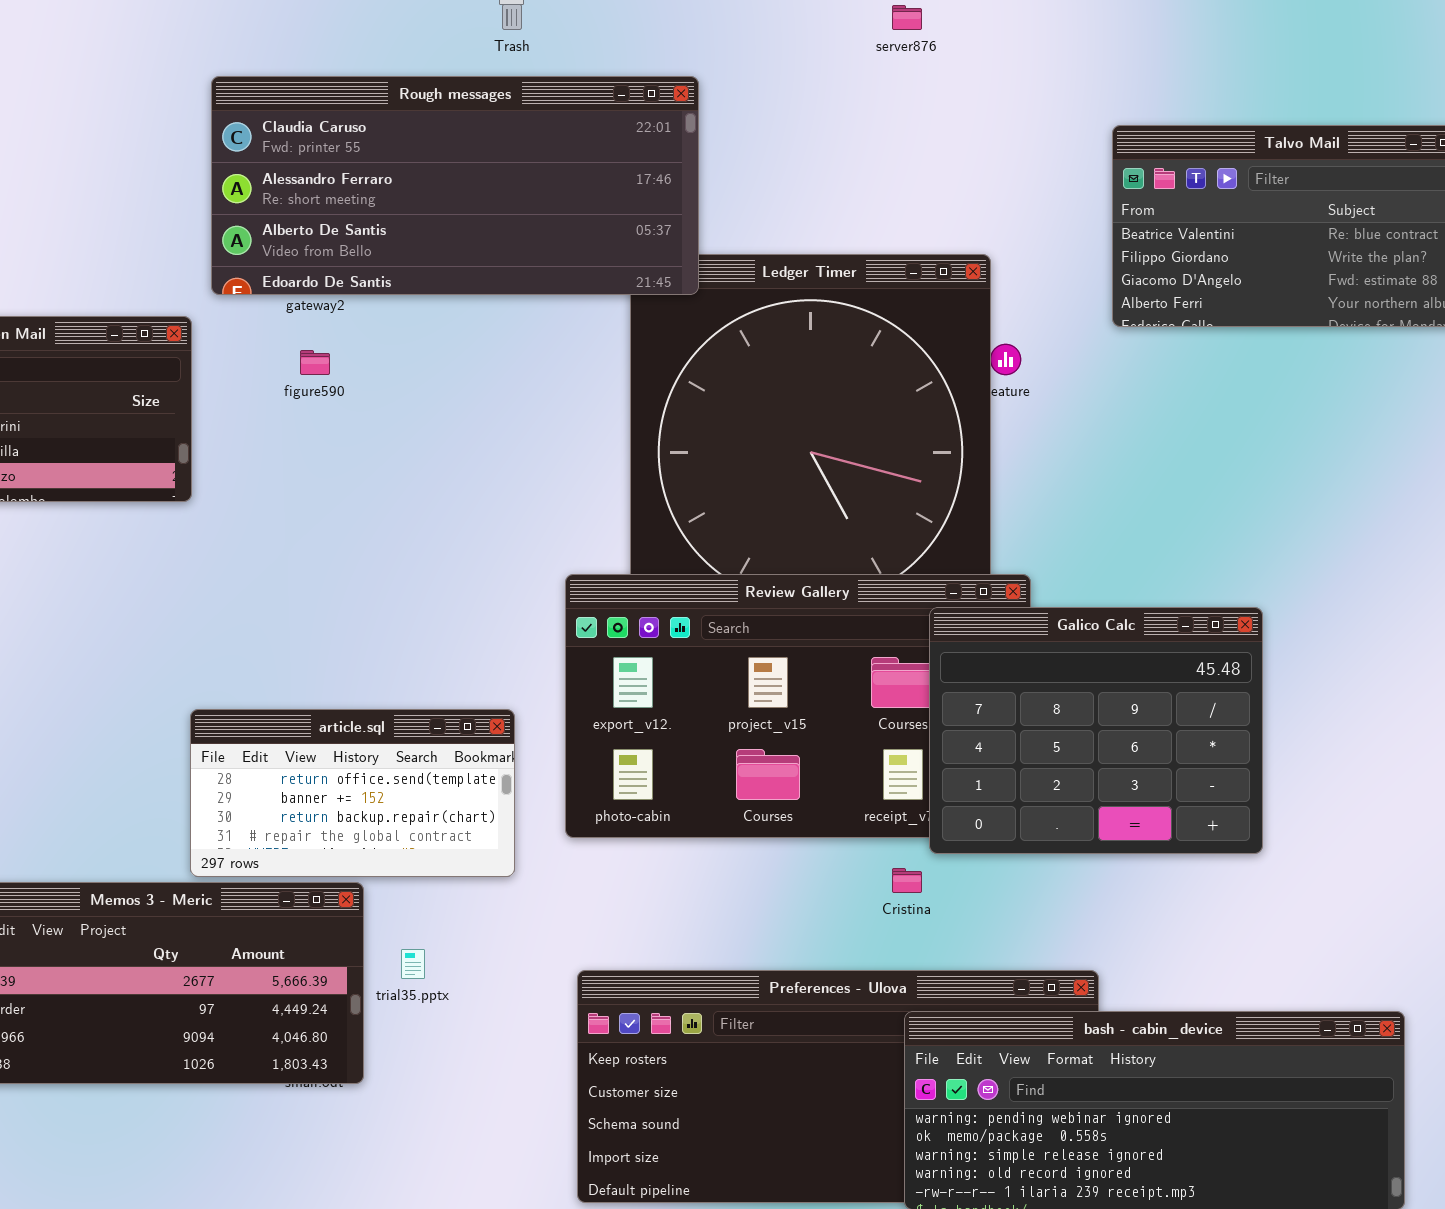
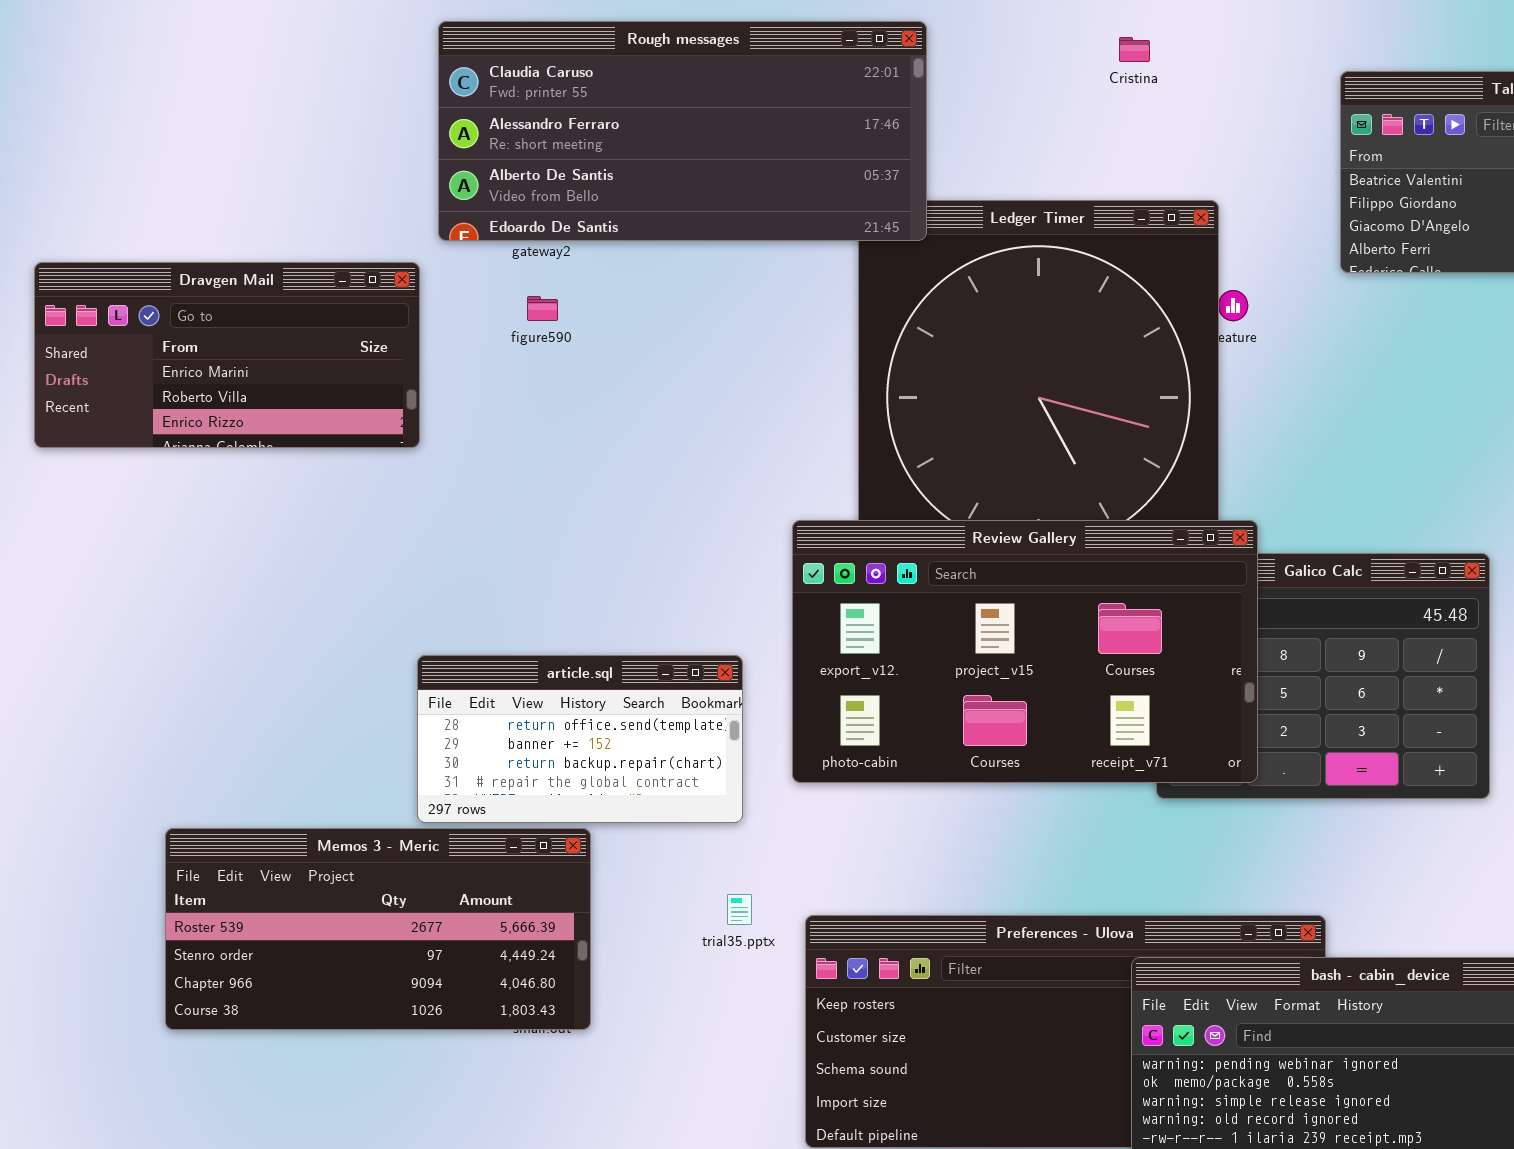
Review Gallery: [565,574,1031,838] -> [792,520,1258,783], raised
Cristina: [892,868,922,893] -> [1119,37,1150,62], moved
trial35.pptx: [401,949,425,979] -> [727,894,752,925], moved

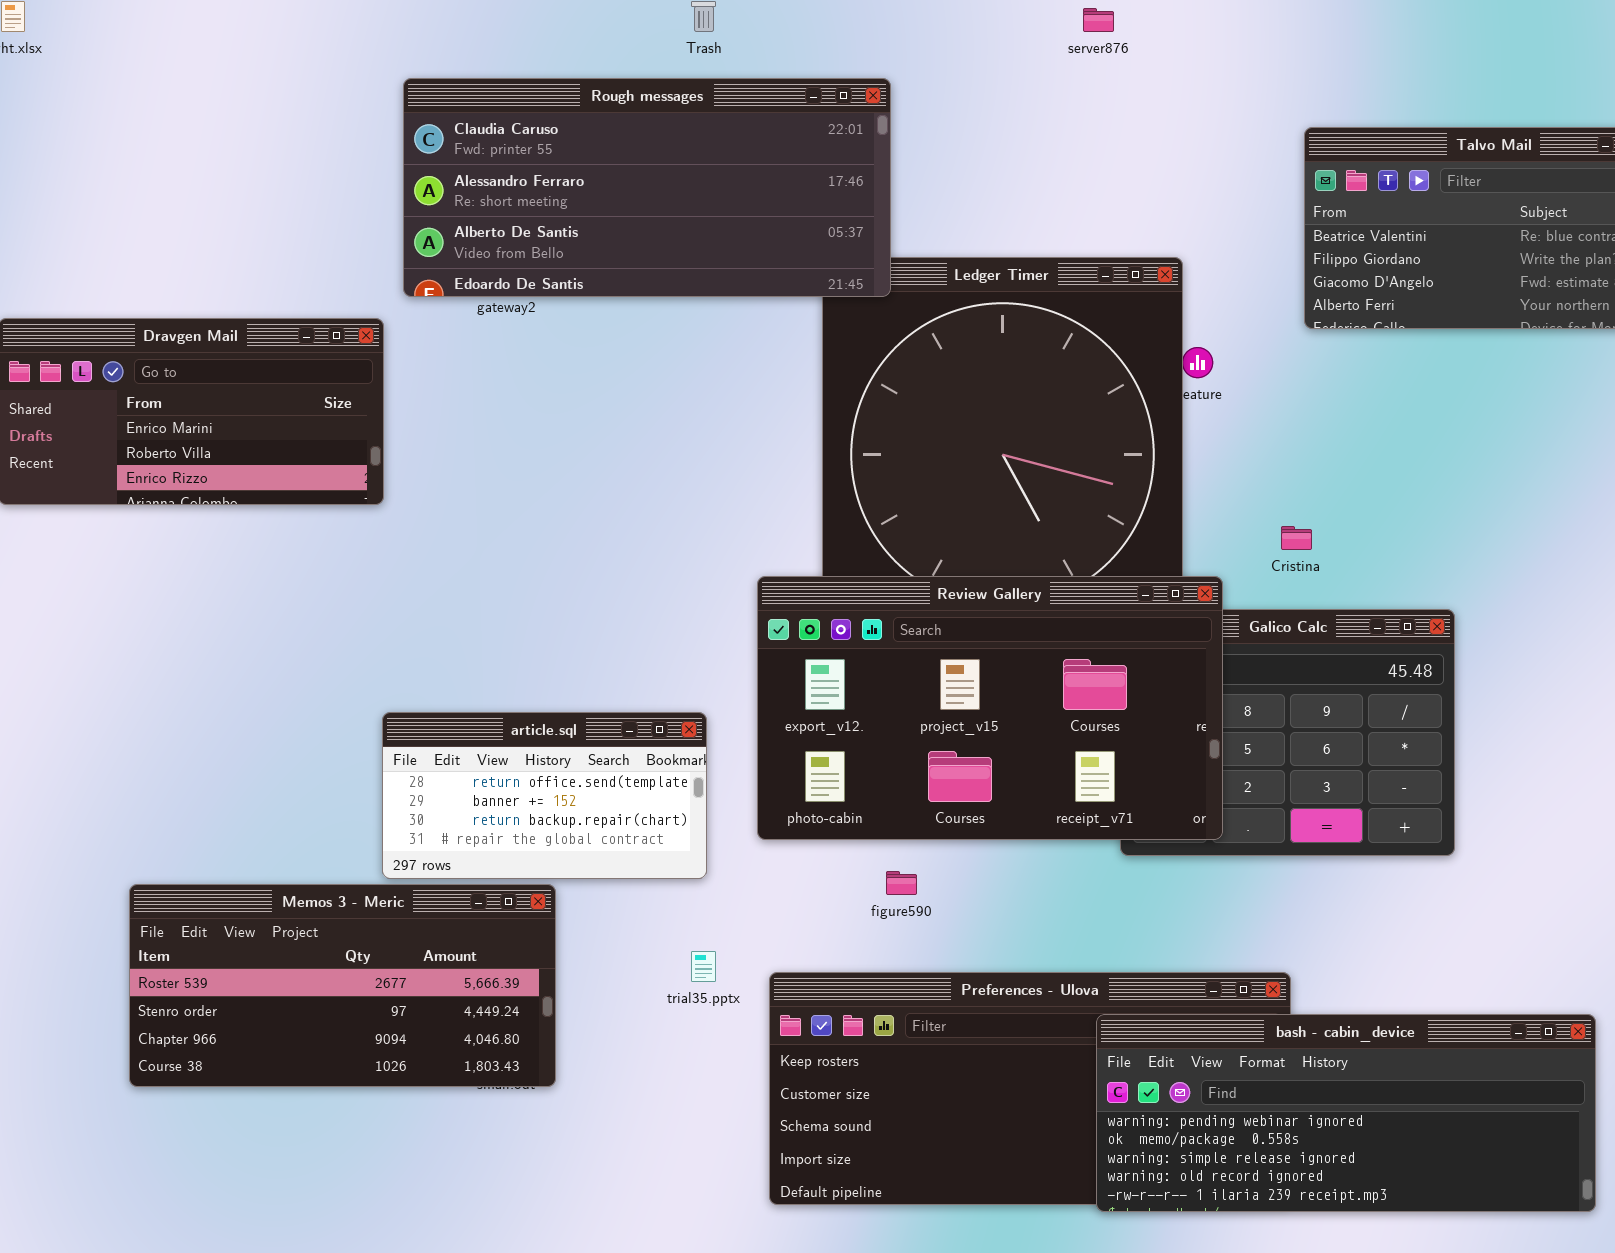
Cristina: [1119,37,1150,62] -> [1281,526,1312,550], moved
figure590: [527,296,558,321] -> [886,871,917,895], moved

